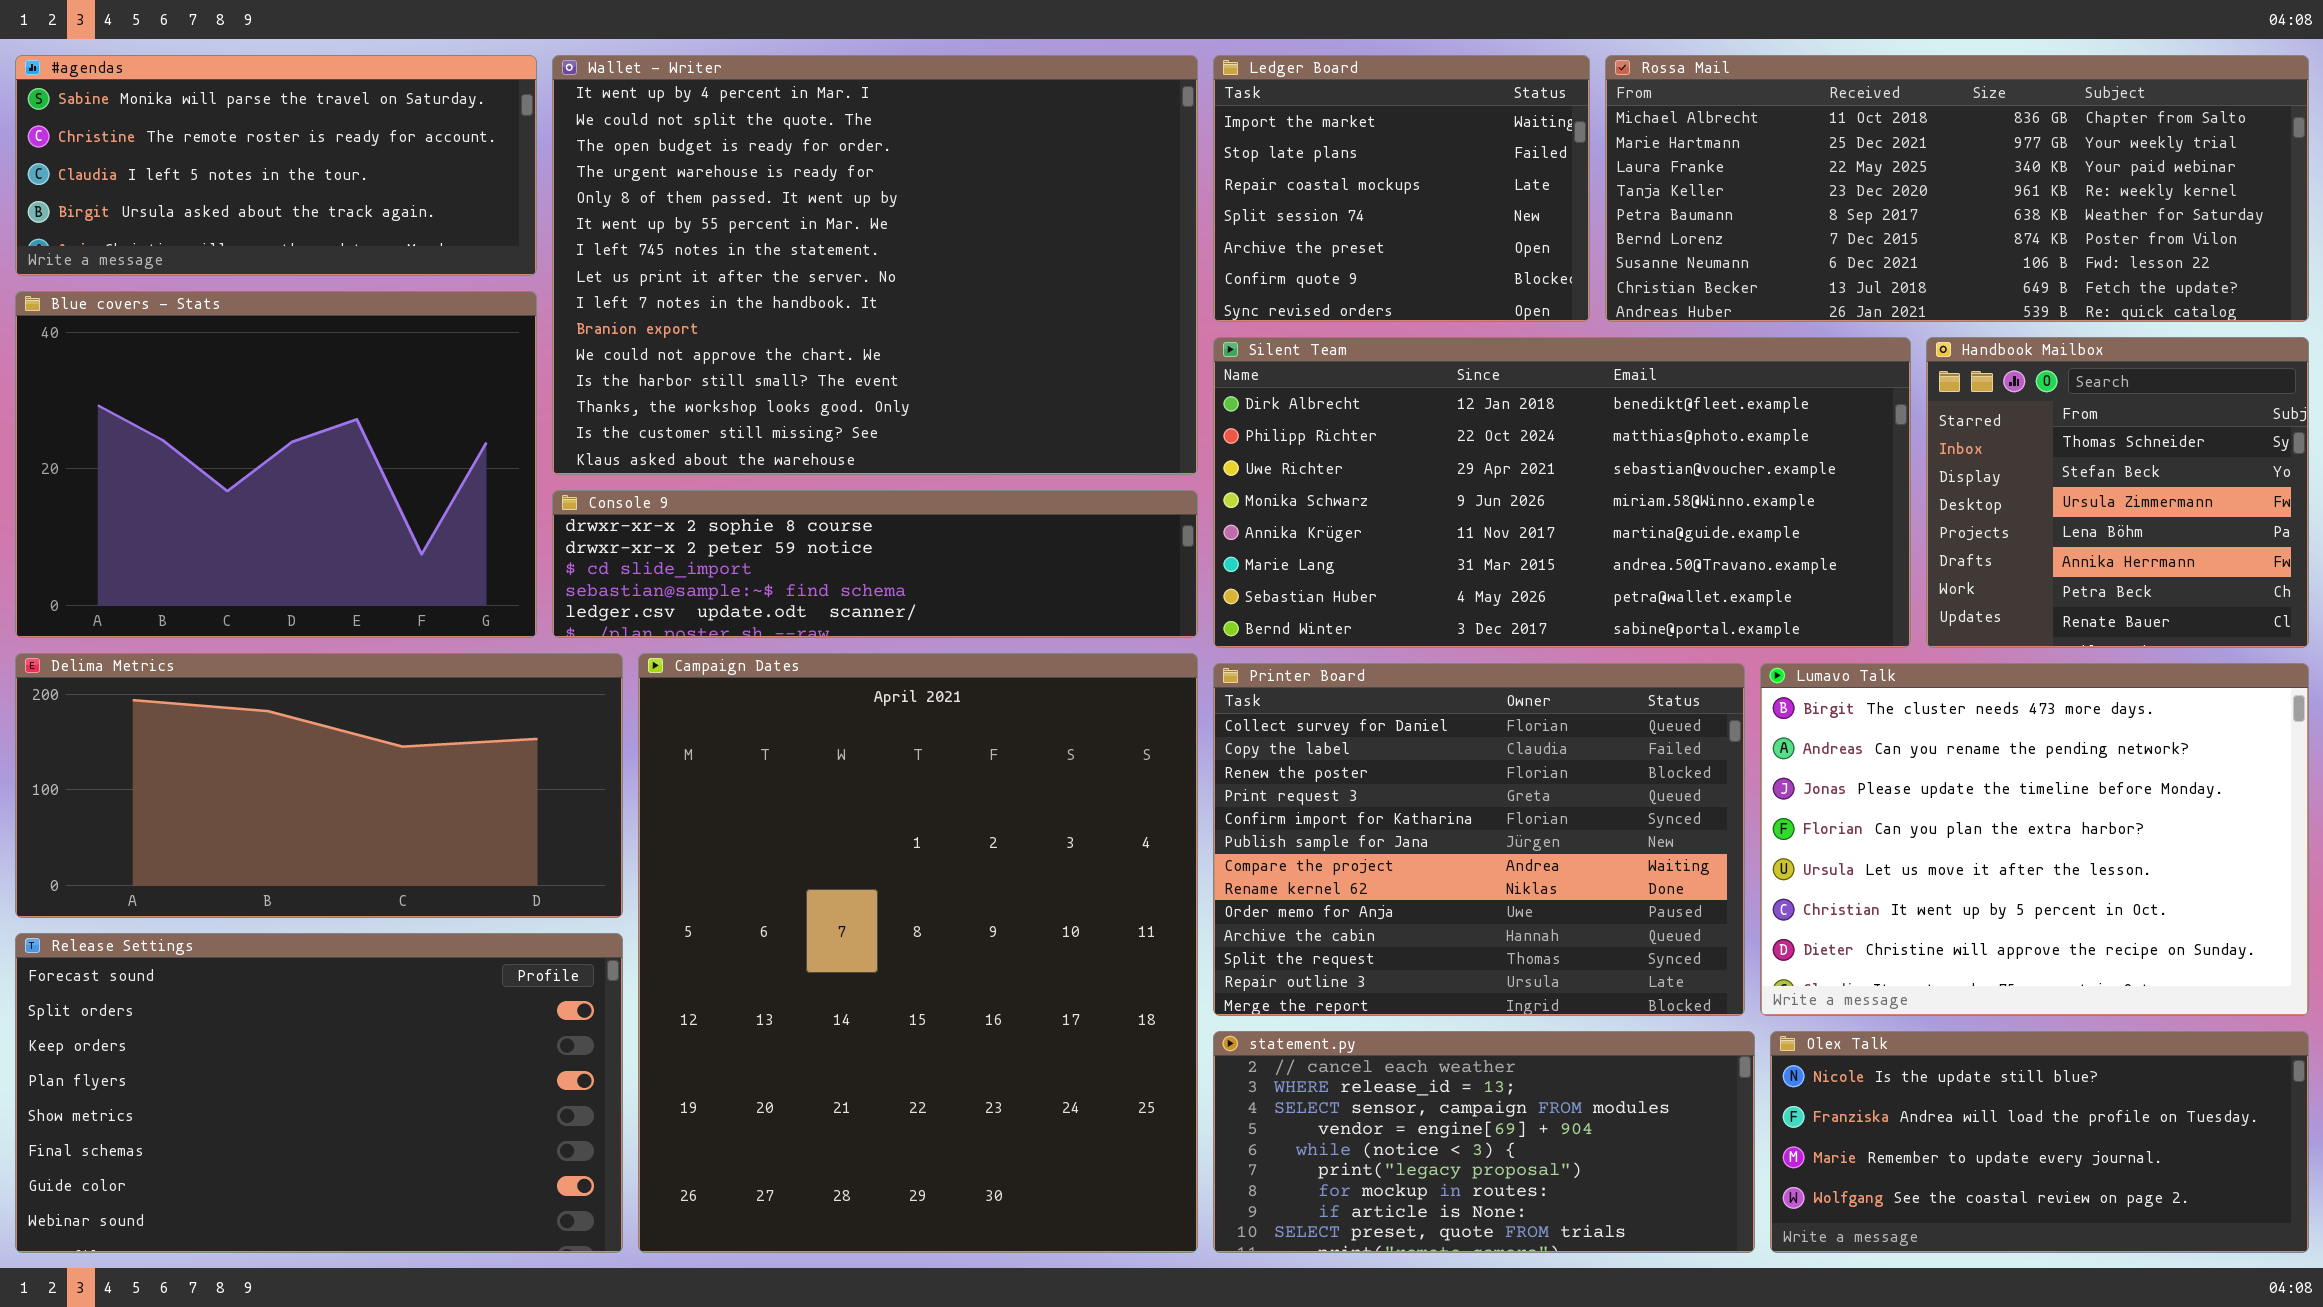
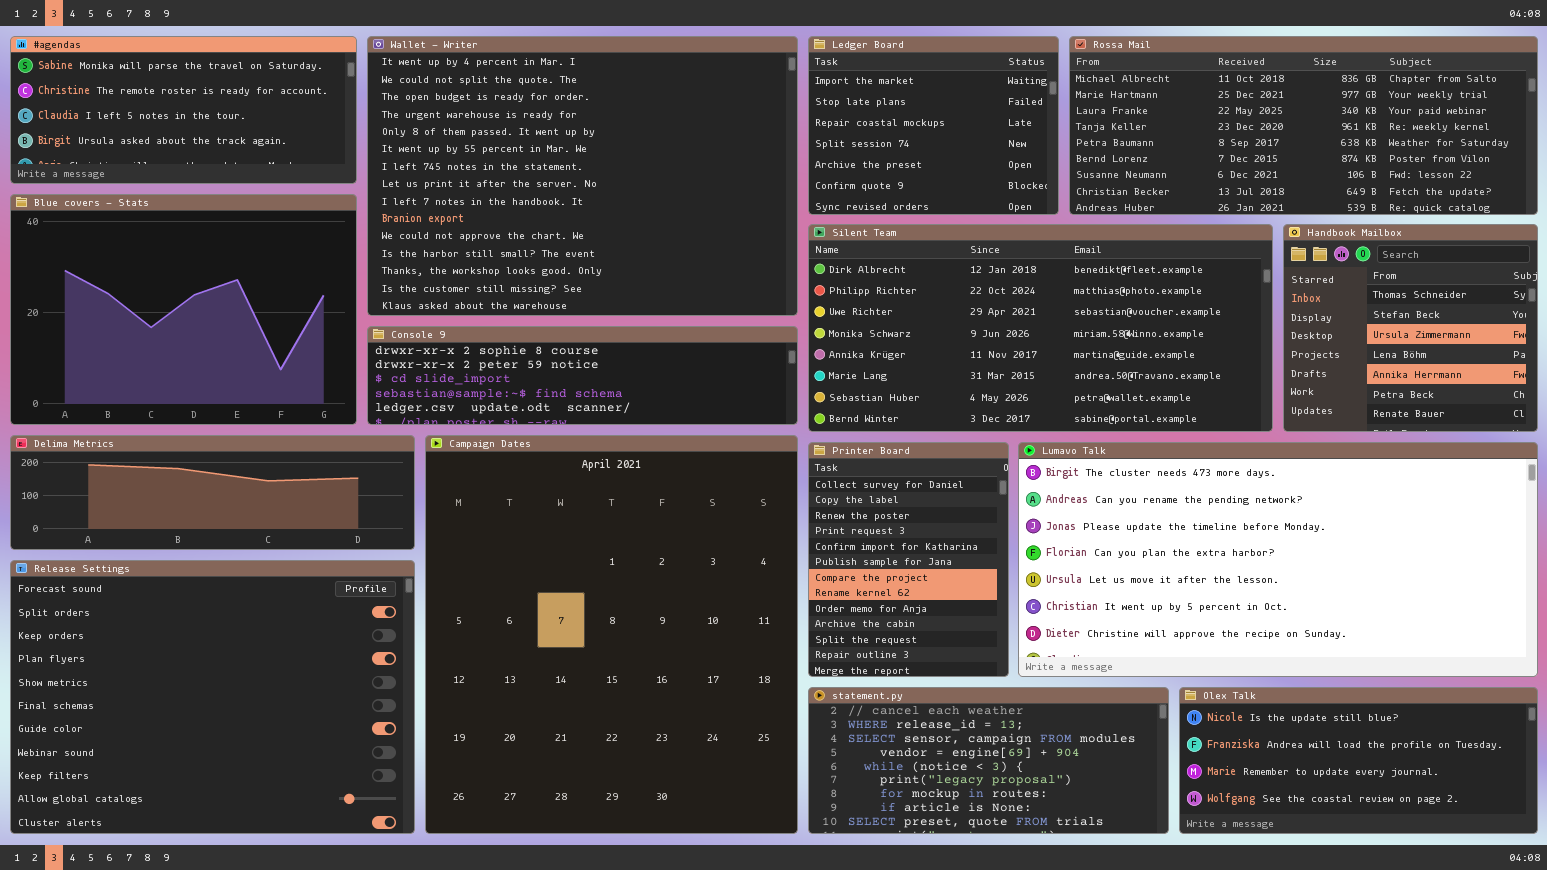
Delima Metrics: [15,653,623,918] -> [10,435,415,550], resized
Printer Board: [1213,663,1745,1016] -> [808,442,1009,677], resized
Lumavo Talk: [1760,663,2309,1016] -> [1018,442,1538,677], resized
Release Settings: [15,933,623,1253] -> [10,560,415,834], resized

